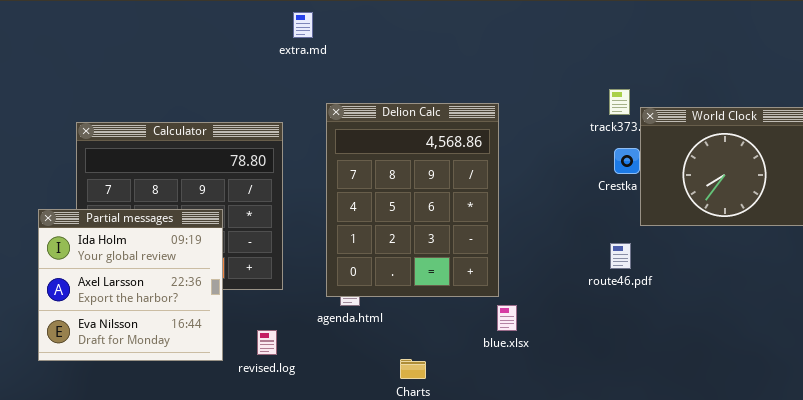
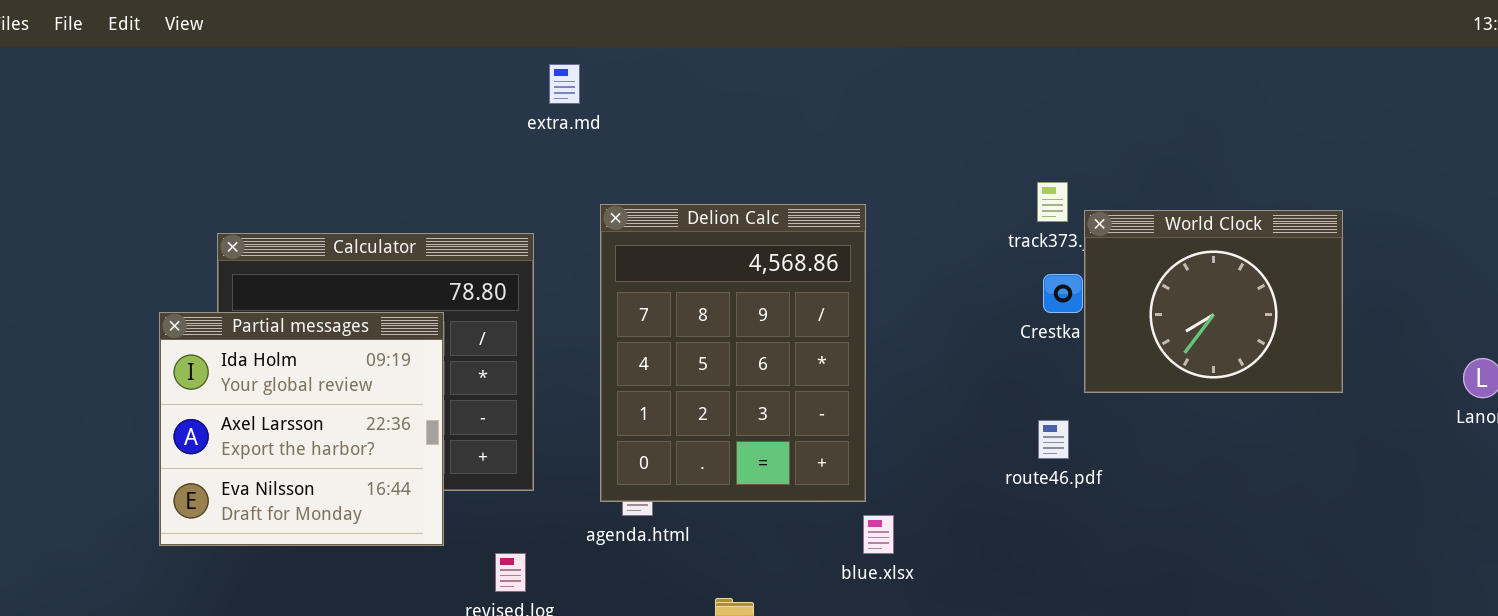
Partial messages: [38,209,223,361] -> [159,312,444,546], moved

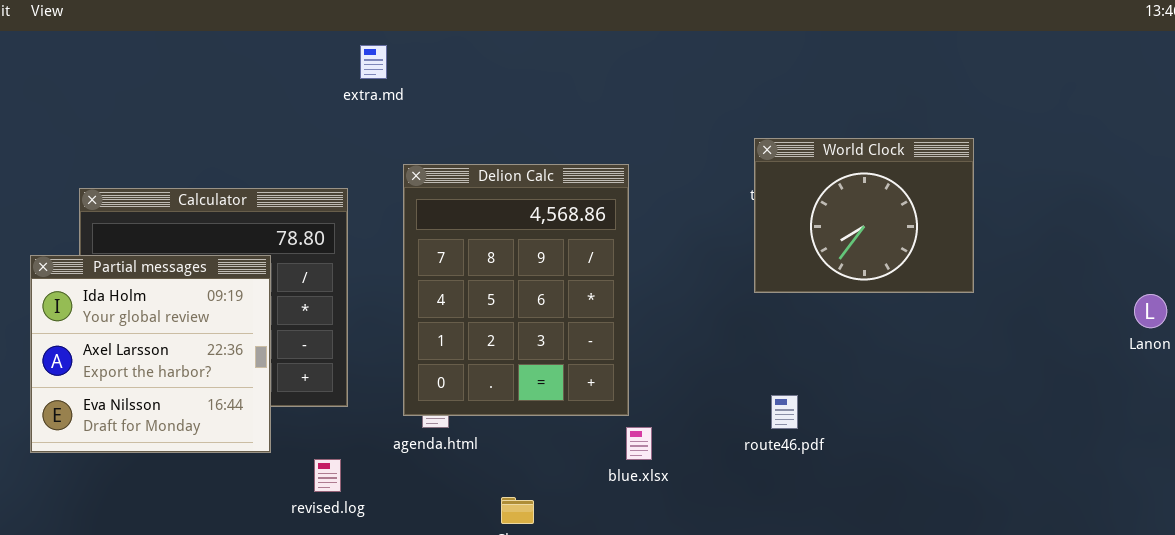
World Clock: [1084,210,1343,393] -> [754,138,974,293], moved
route46.pdf: [1038,420,1069,459] -> [771,395,798,429], moved

